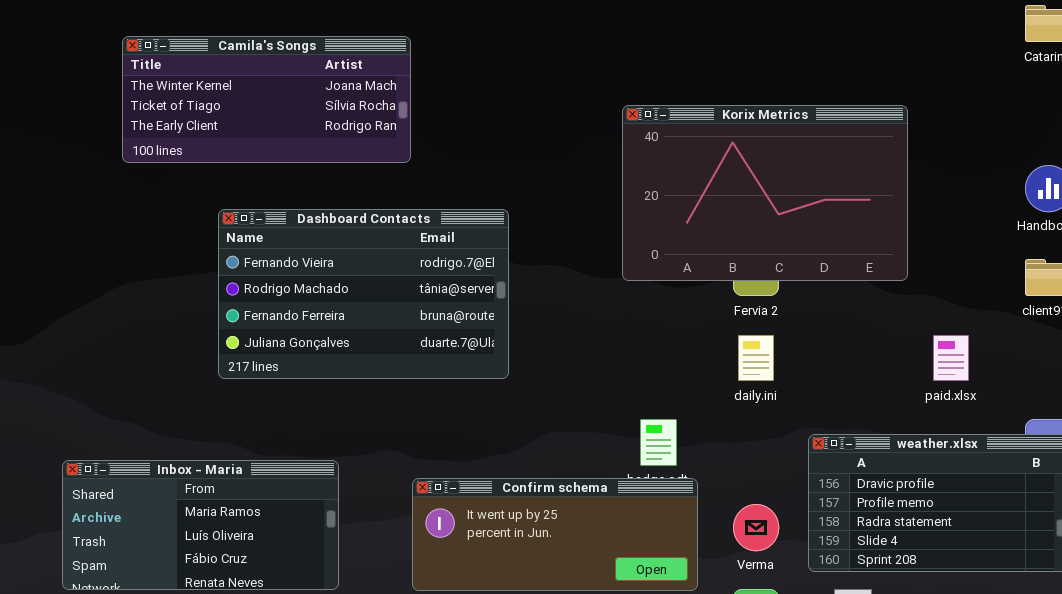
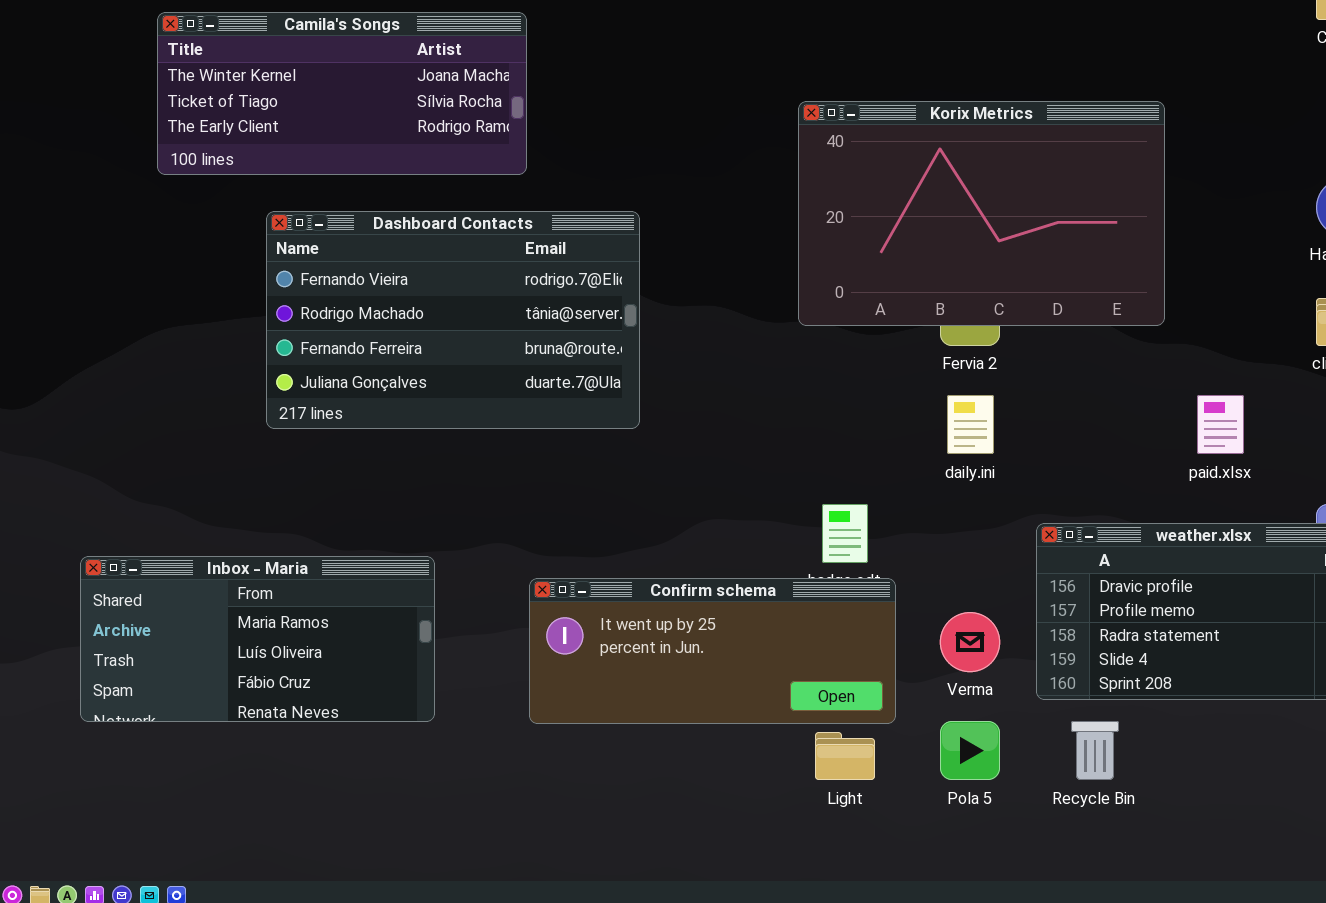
Dashboard Contacts: [218,209,509,379] -> [266,211,640,429], moved

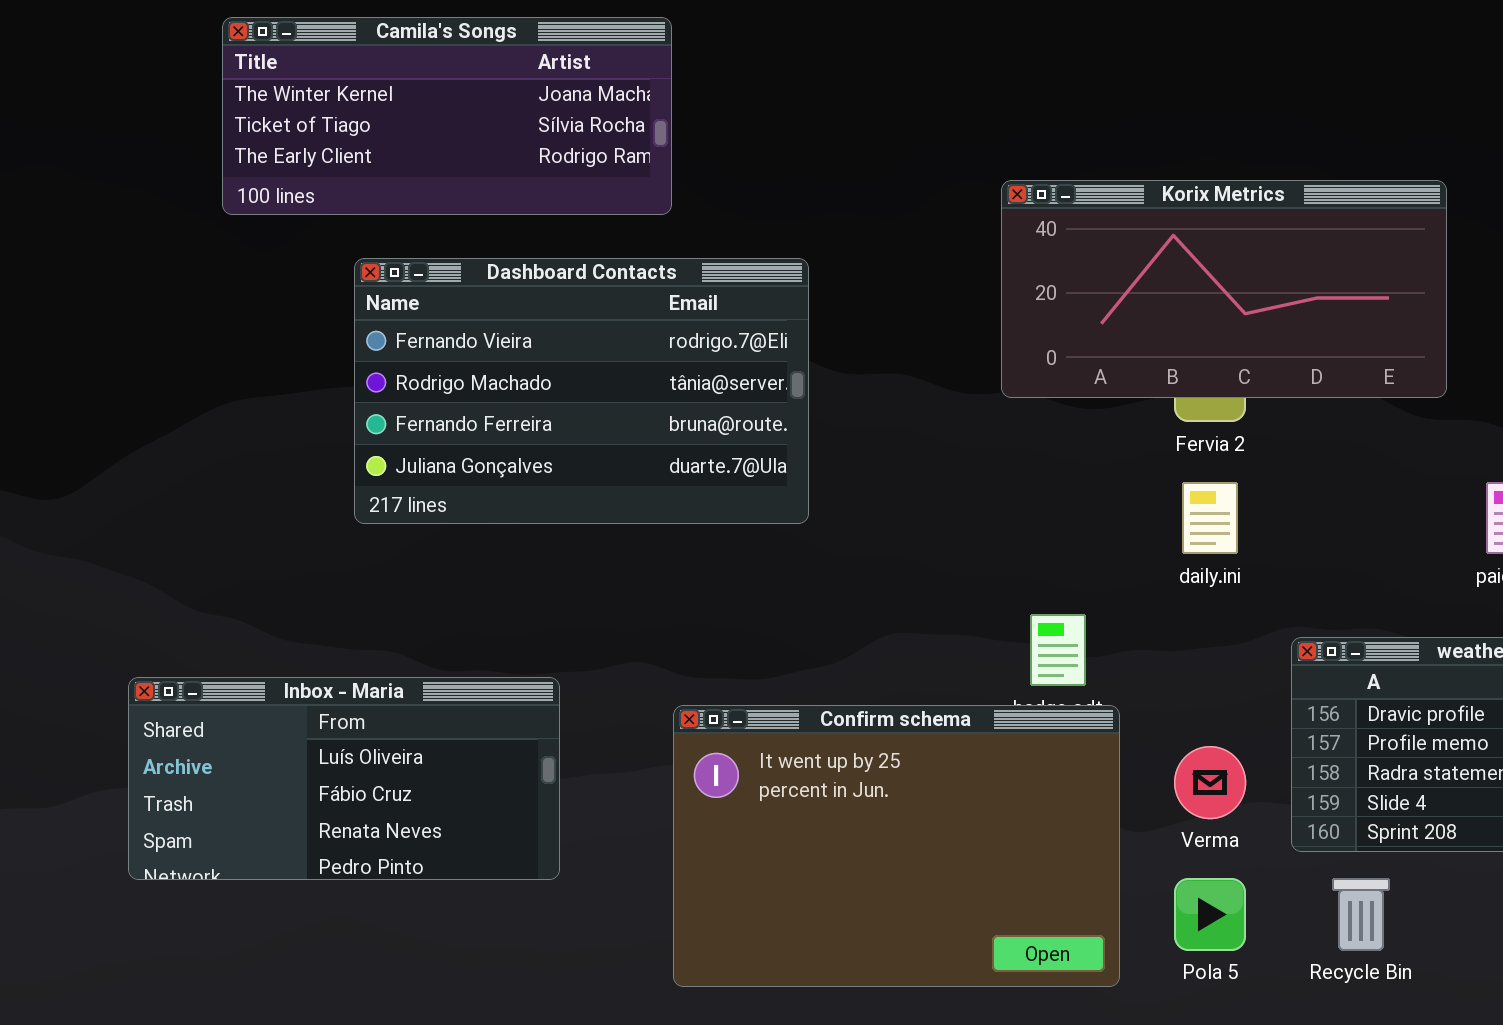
Korix Metrics: [798,101,1165,326] -> [1001,180,1447,398], resized
Inbox - Maria: [80,556,435,722] -> [128,677,560,880], scrolled down 1 row
Confirm schema: [529,578,896,724] -> [673,705,1120,987], resized

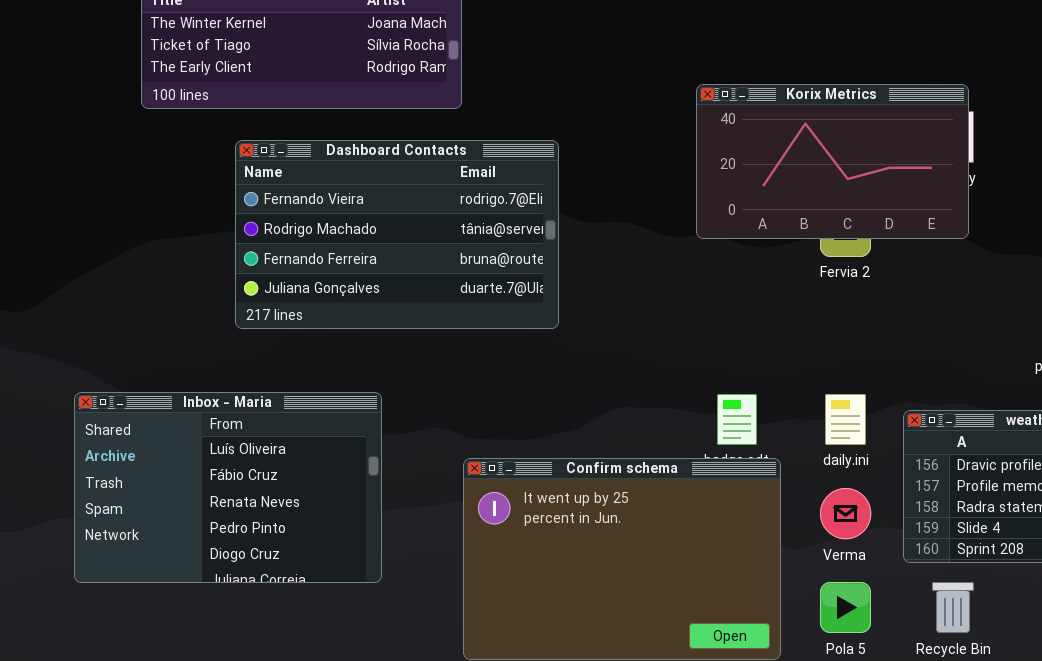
Korix Metrics: [1001,180,1447,398] -> [696,84,969,239], resized
daily.ini: [1182,482,1238,554] -> [825,394,866,445], moved
Inbox - Maria: [128,677,560,880] -> [74,392,382,583], resized

